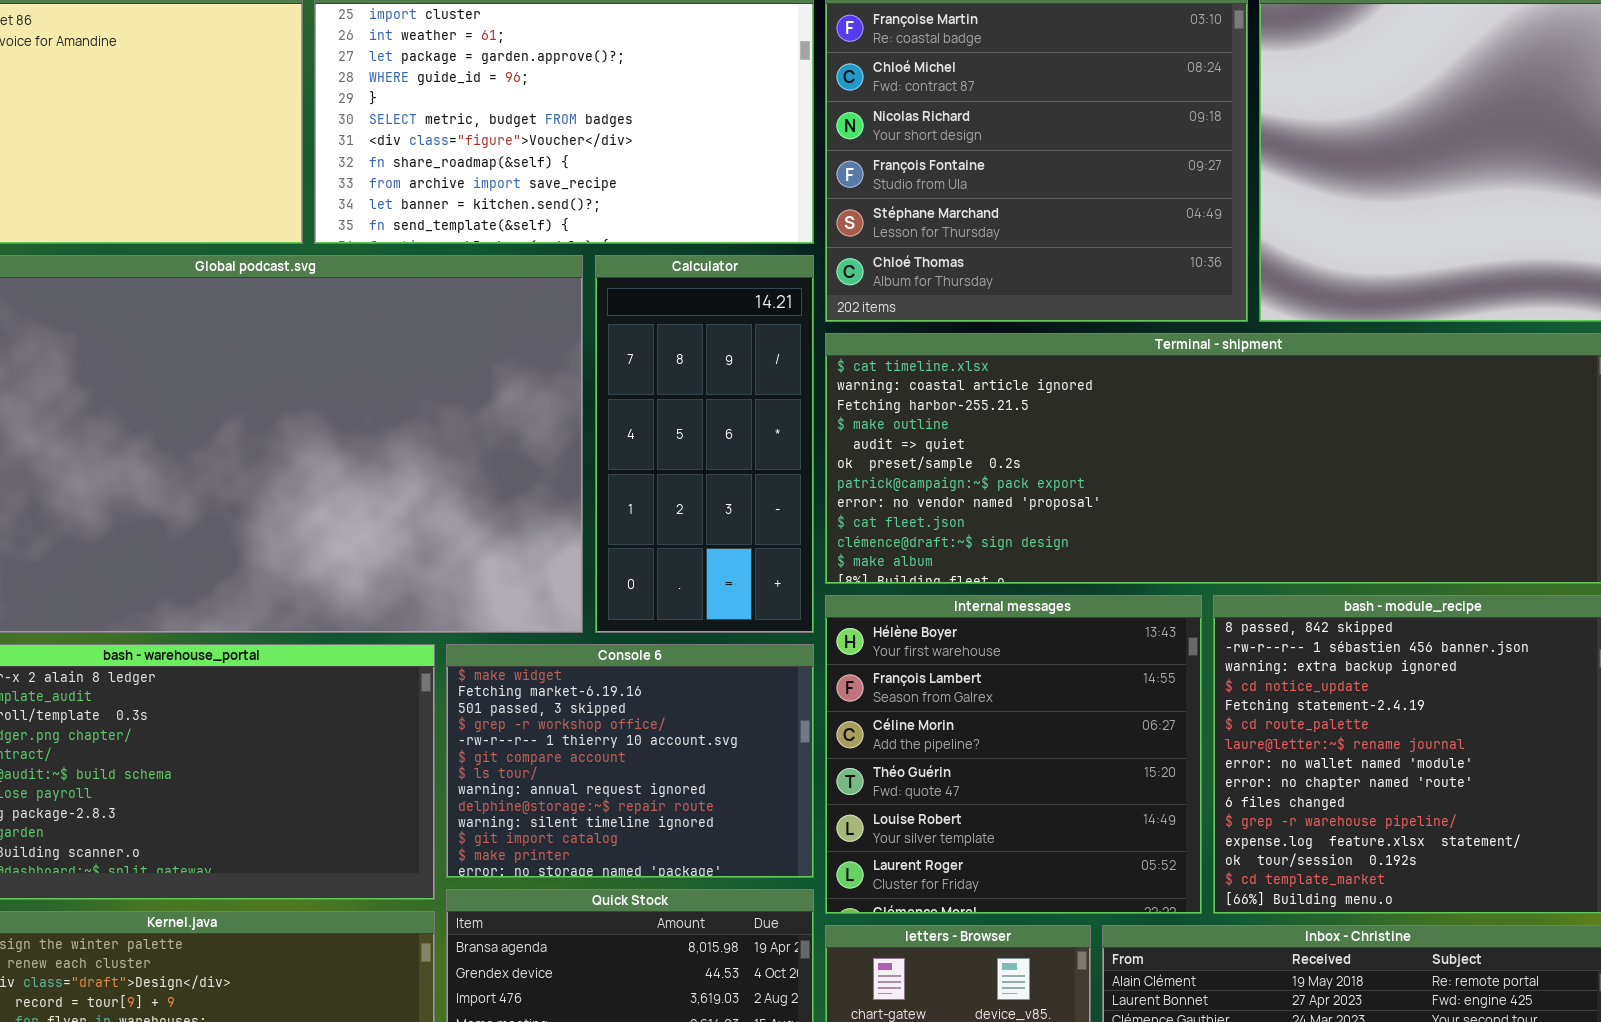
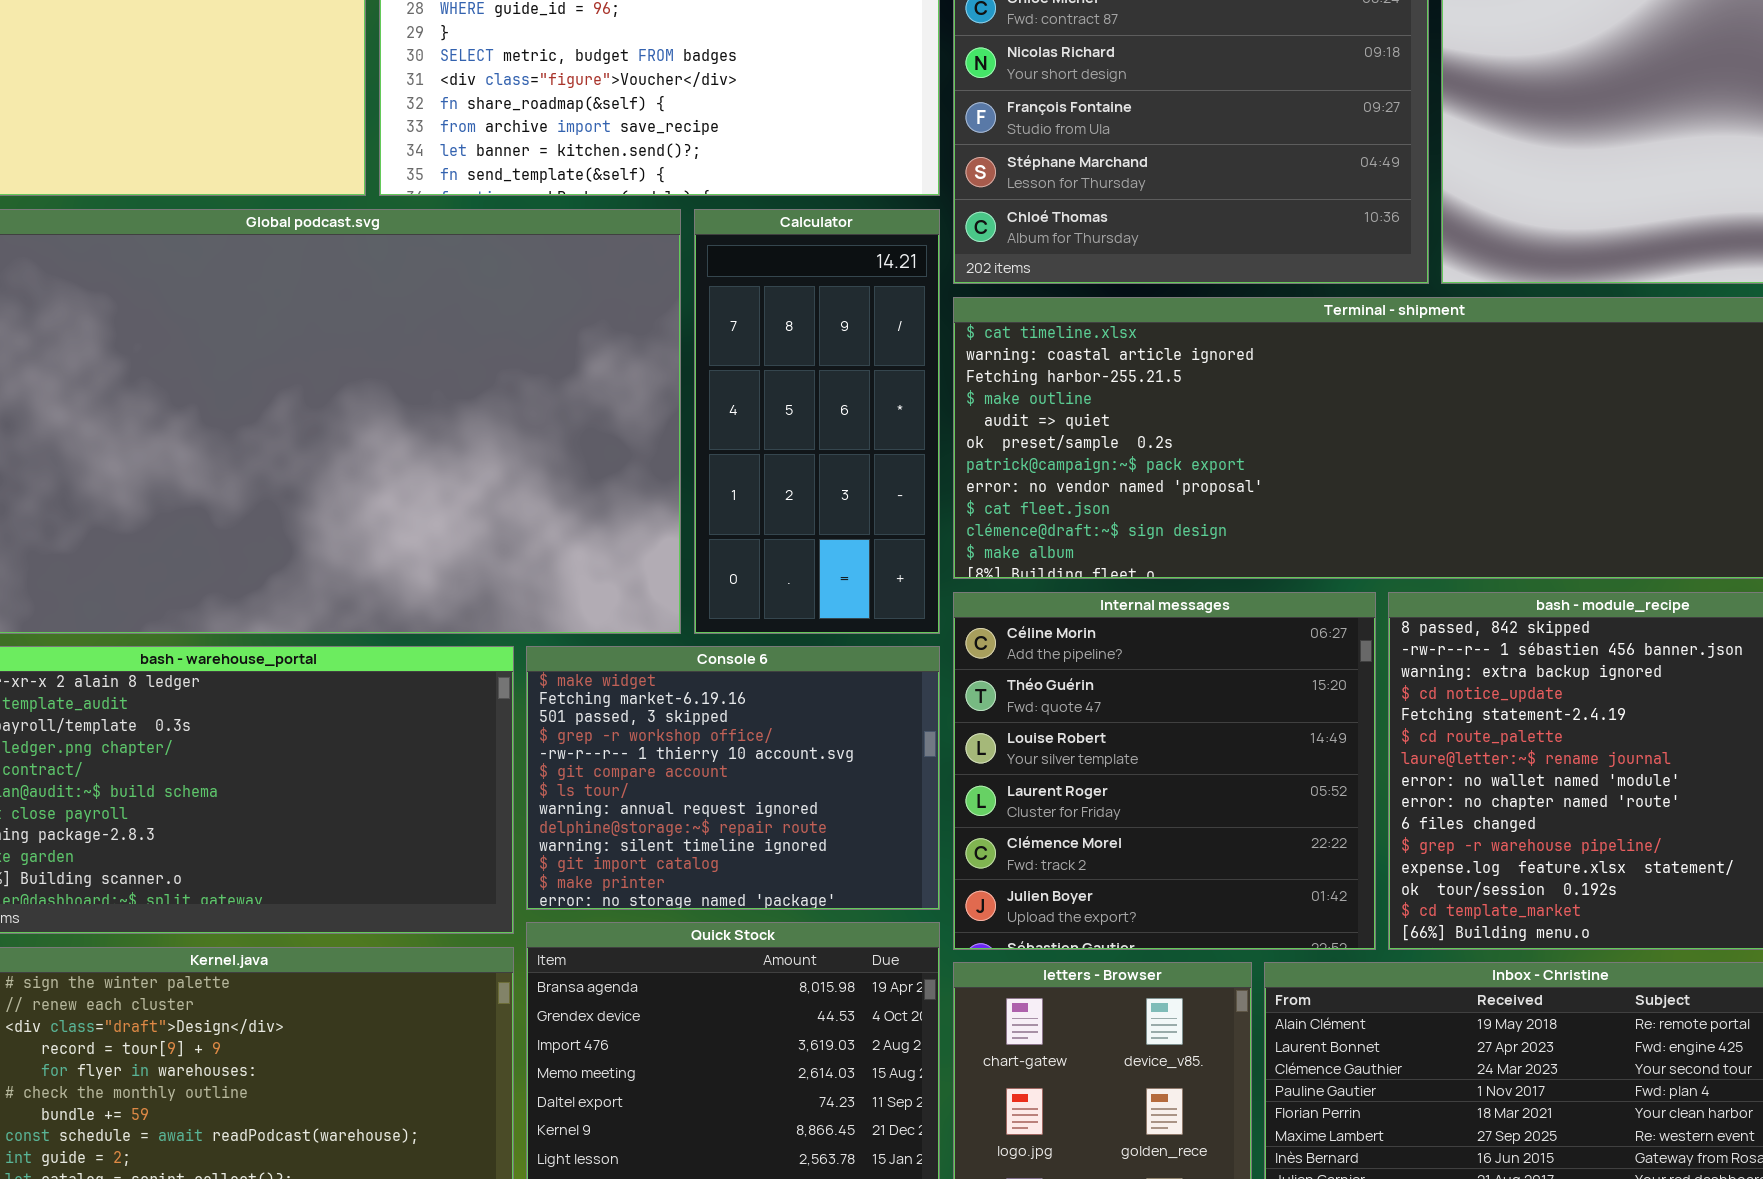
Internal messages: [825,595,1202,914] -> [953,592,1376,950], scrolled down 2 rows

